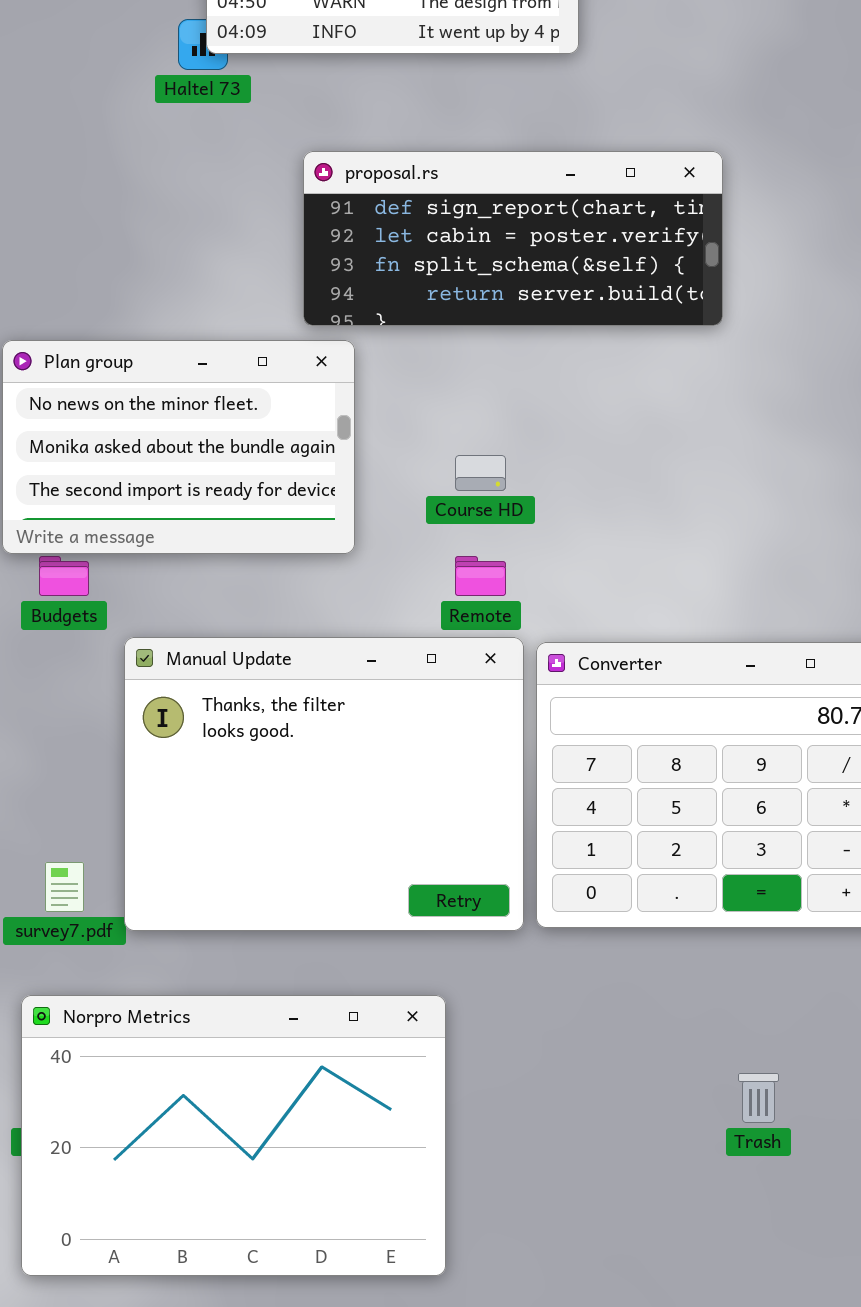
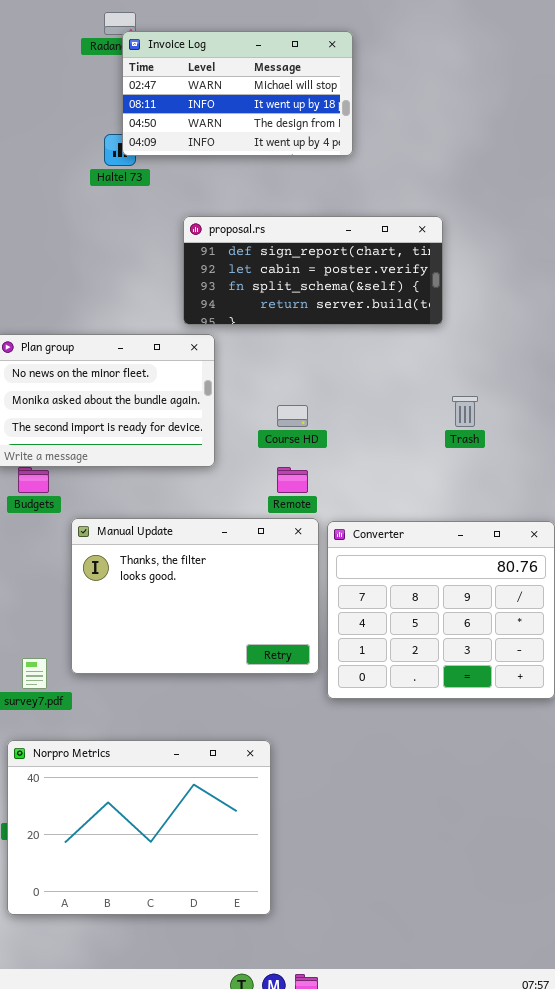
Manual Update: [124,637,524,931] -> [71,518,319,674], resized
Trash: [738,1073,779,1123] -> [452,396,478,427], moved

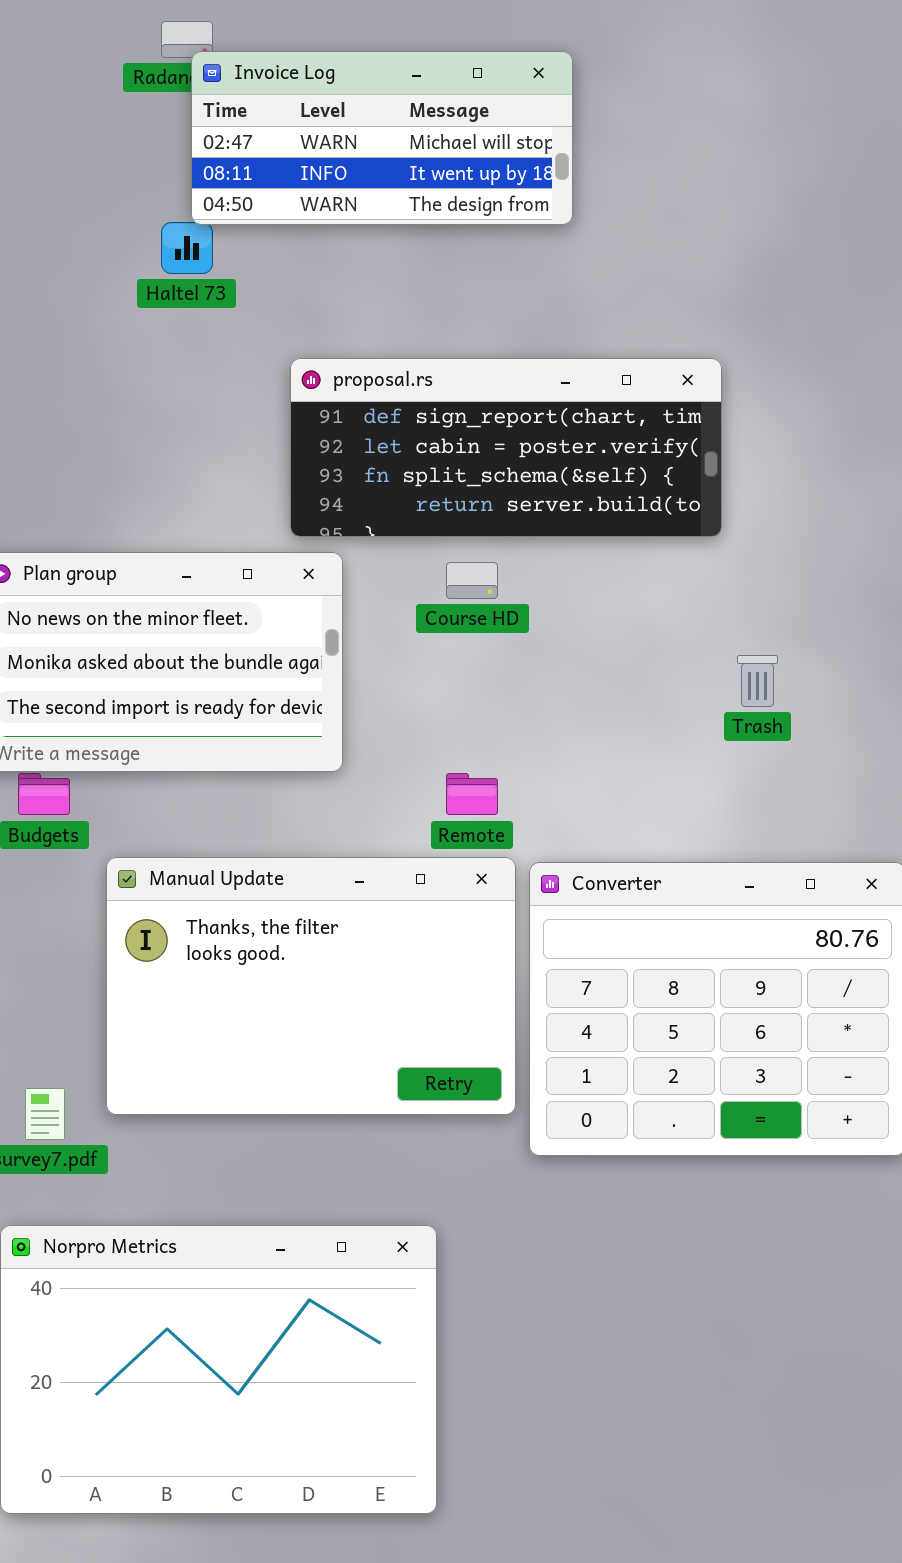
Invoice Log: [122,31,353,156] -> [191,51,573,225], resized
Course HD: [277,405,308,427] -> [446,562,498,599], moved

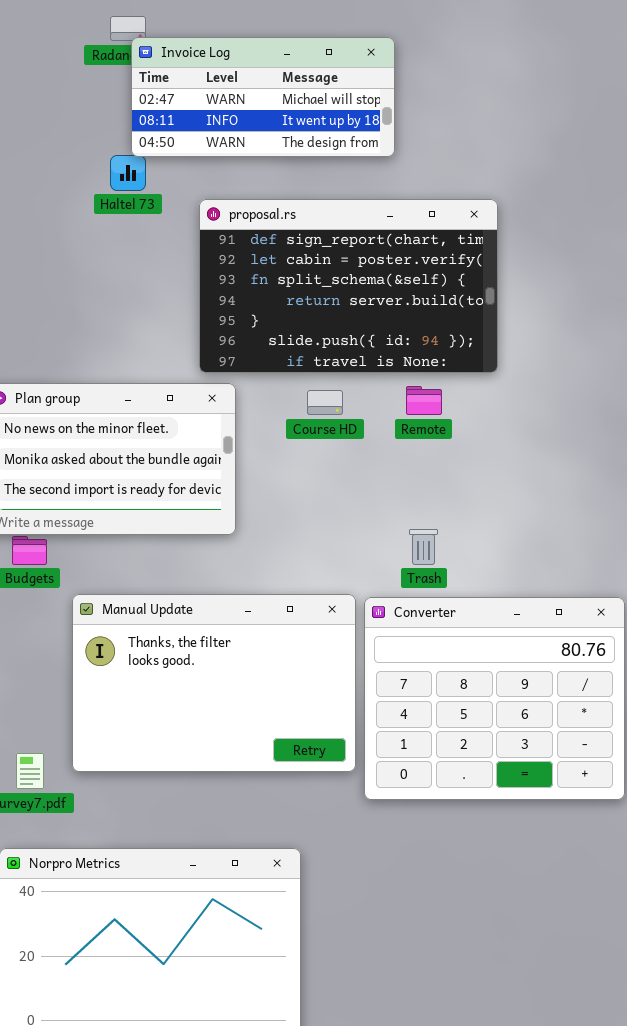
proposal.rs: [290,358,722,537] -> [199,199,498,373], resized
Trash: [737,655,778,707] -> [409,529,438,565], moved
Remote: [446,773,498,815] -> [406,386,442,415], moved

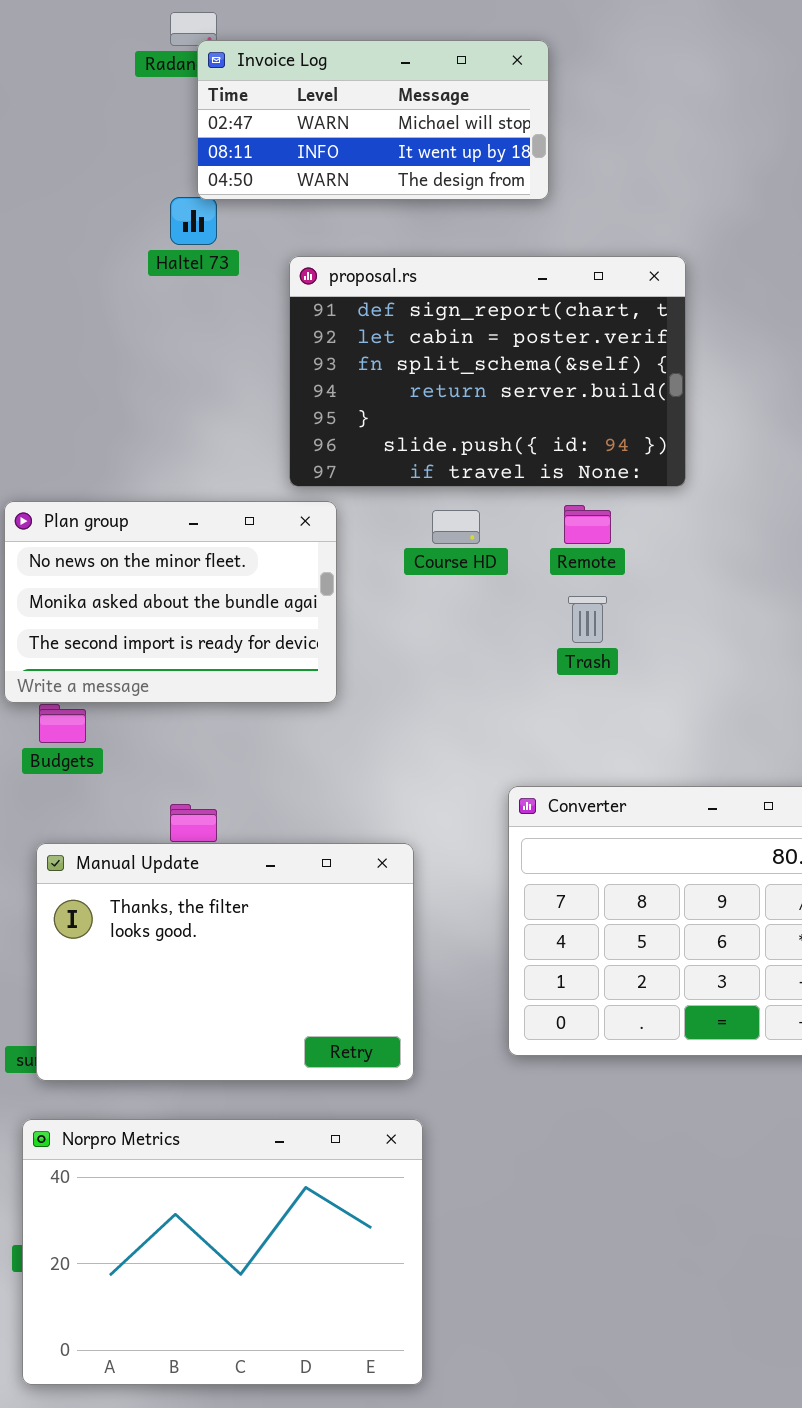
Trash: [409,529,438,565] -> [568,596,607,643], moved
Manual Update: [72,594,356,772] -> [36,843,414,1081], moved

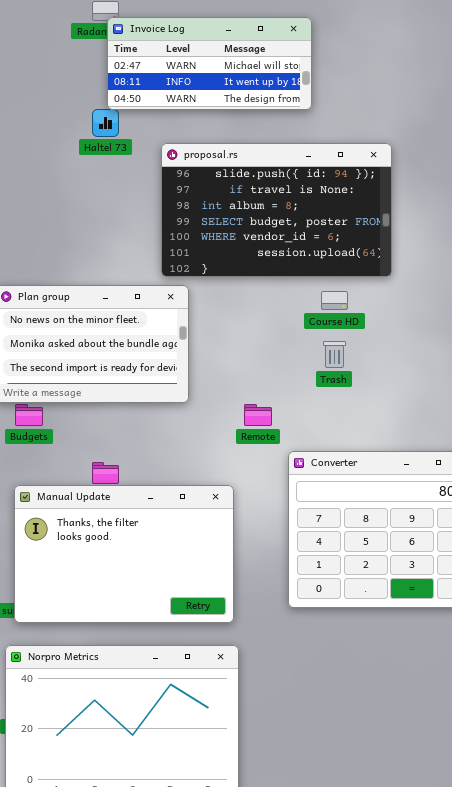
proposal.rs: [289,256,686,487] -> [161,143,392,277], scrolled down 5 rows
Remote: [564,505,611,544] -> [244,404,272,426], moved
Course HD: [432,510,480,544] -> [321,291,348,310], moved

